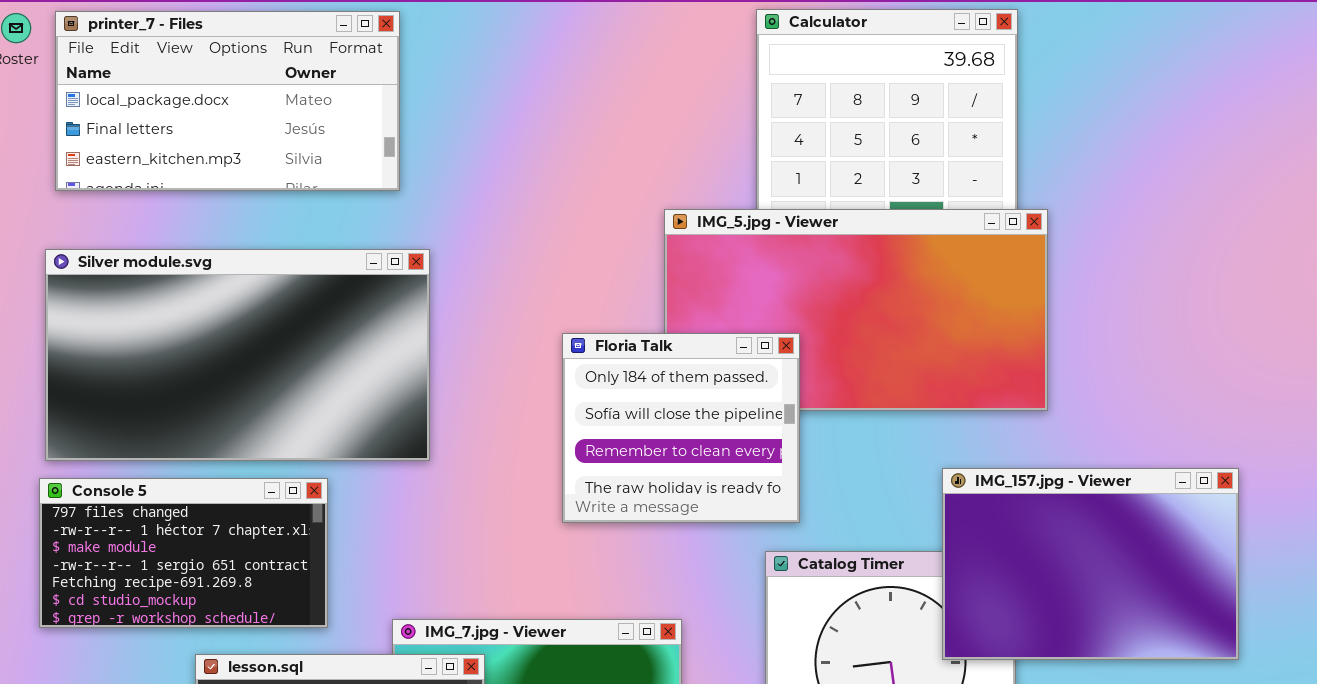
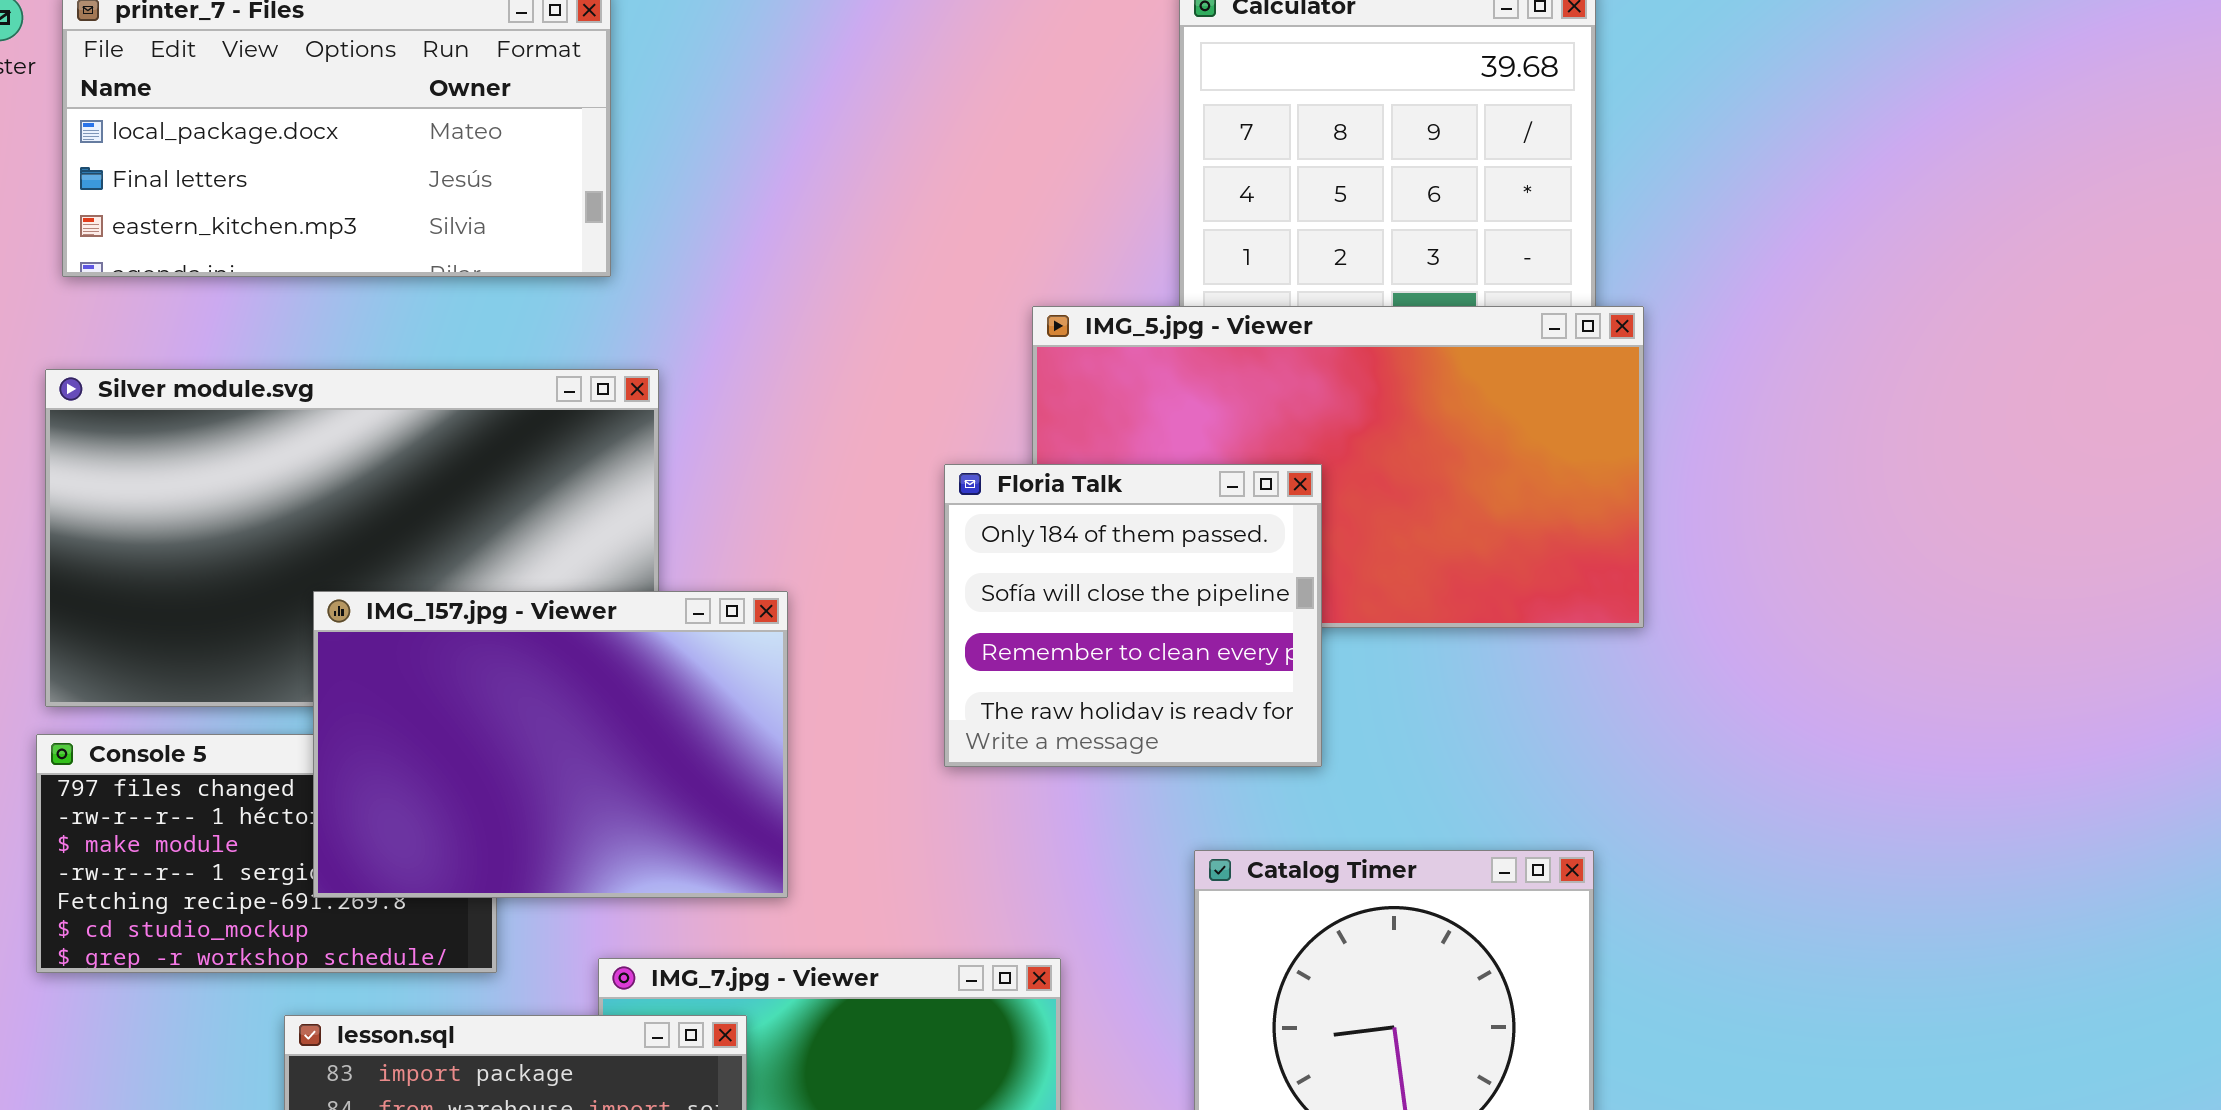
Floria Talk: [562,333,800,523] -> [944,464,1322,767], moved
IMG_157.jpg - Viewer: [942,468,1239,660] -> [313,591,788,898], moved

